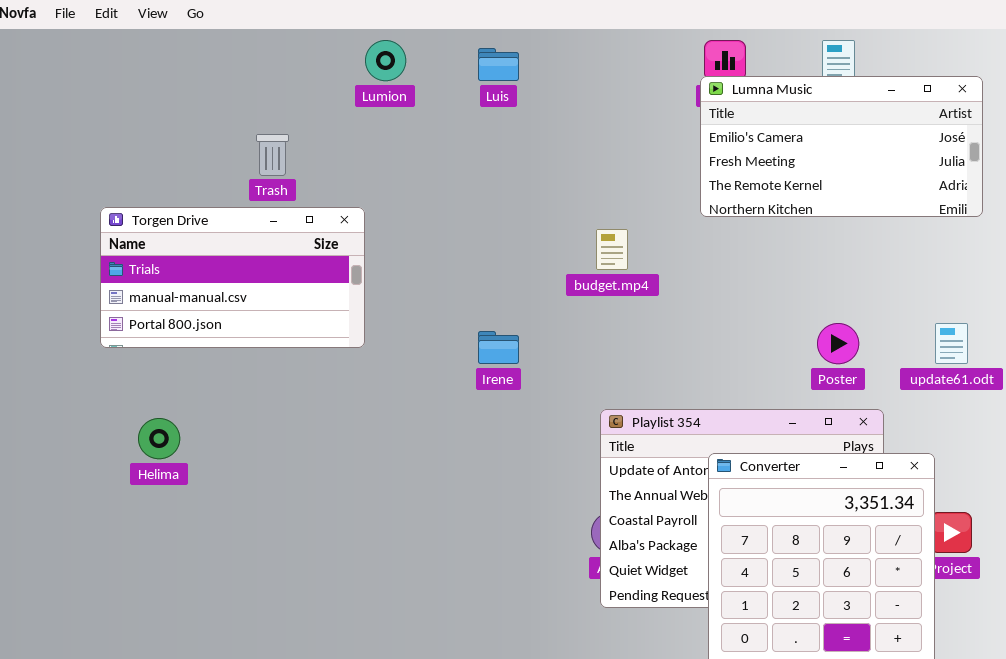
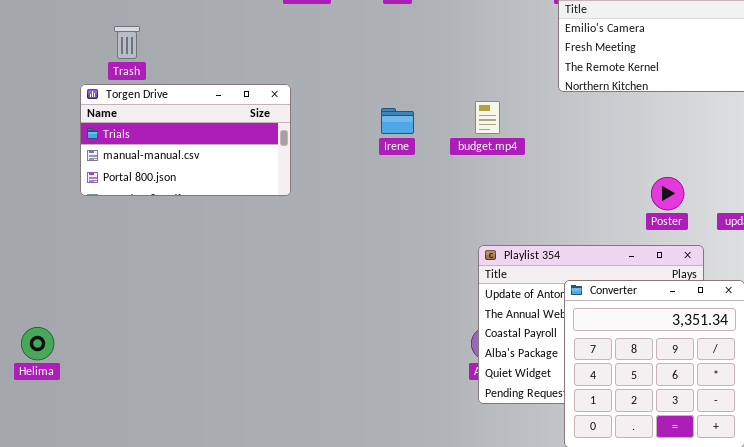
Trash: [256,134,289,176] -> [114,26,140,59], moved
Irene: [478,331,519,364] -> [381,108,414,134], moved
Helima: [138,418,180,459] -> [21,327,54,360], moved

